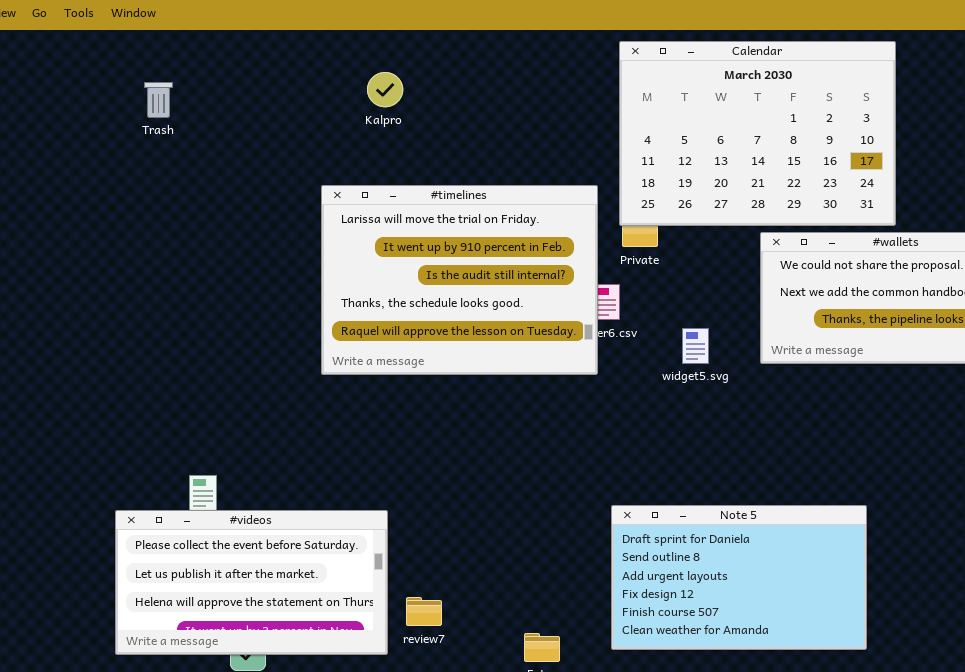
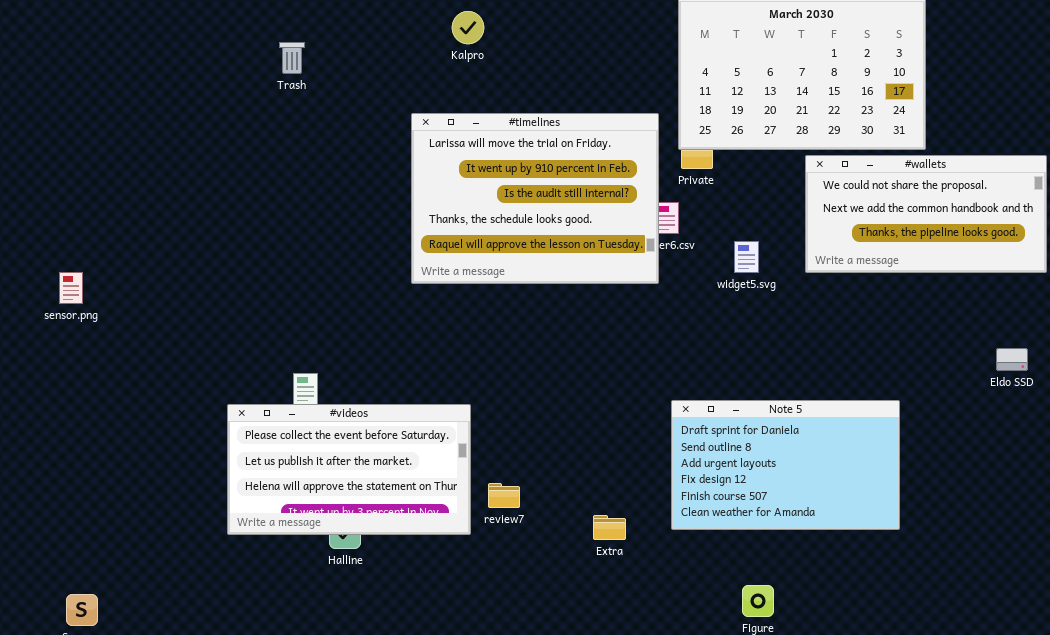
Trash: [144,82,173,118] -> [279,42,305,74], moved

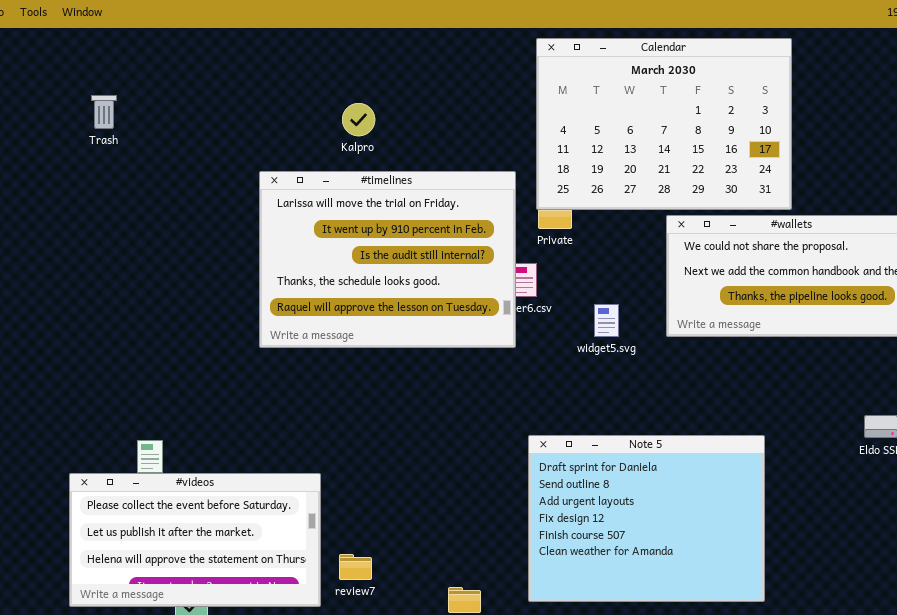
Kalpro: [452,11,484,44] -> [342,103,375,136], moved
Trash: [279,42,305,74] -> [91,95,117,129], moved
Note 5: [671,400,900,530] -> [528,435,765,602], resized

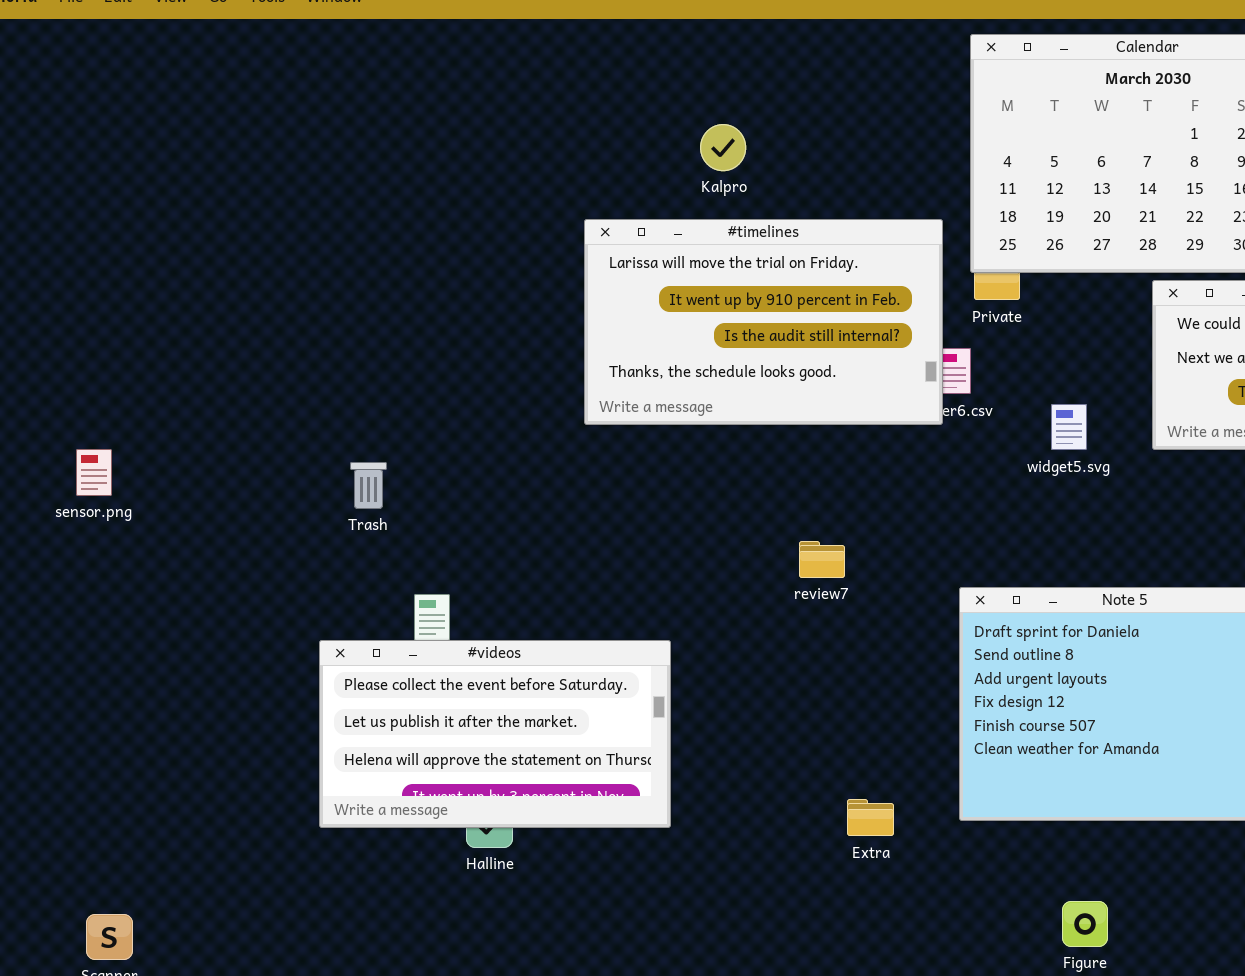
Trash: [91,95,117,129] -> [350,462,387,509], moved
#timelines: [259,171,516,348] -> [584,219,943,425], resized
review7: [339,554,372,580] -> [799,541,845,578], moved

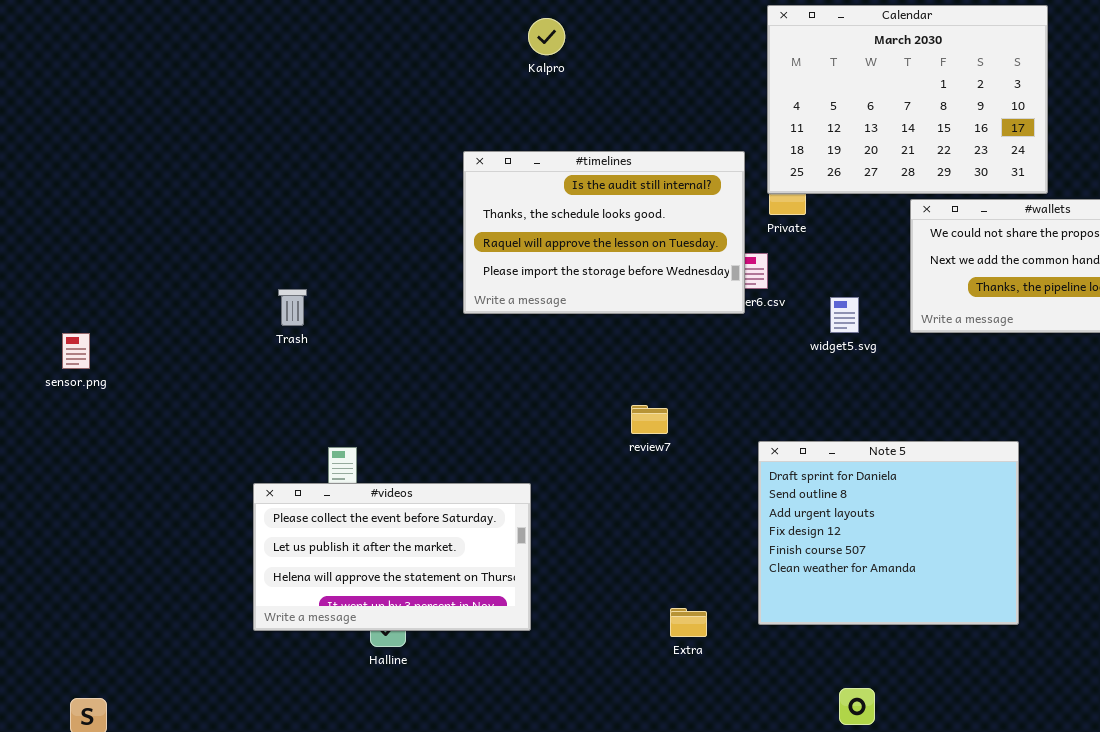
Kalpro: [700,124,746,171] -> [528,18,565,55], moved
#timelines: [584,219,943,425] -> [463,151,745,314], scrolled down 2 rows
Trash: [350,462,387,509] -> [278,289,307,326], moved

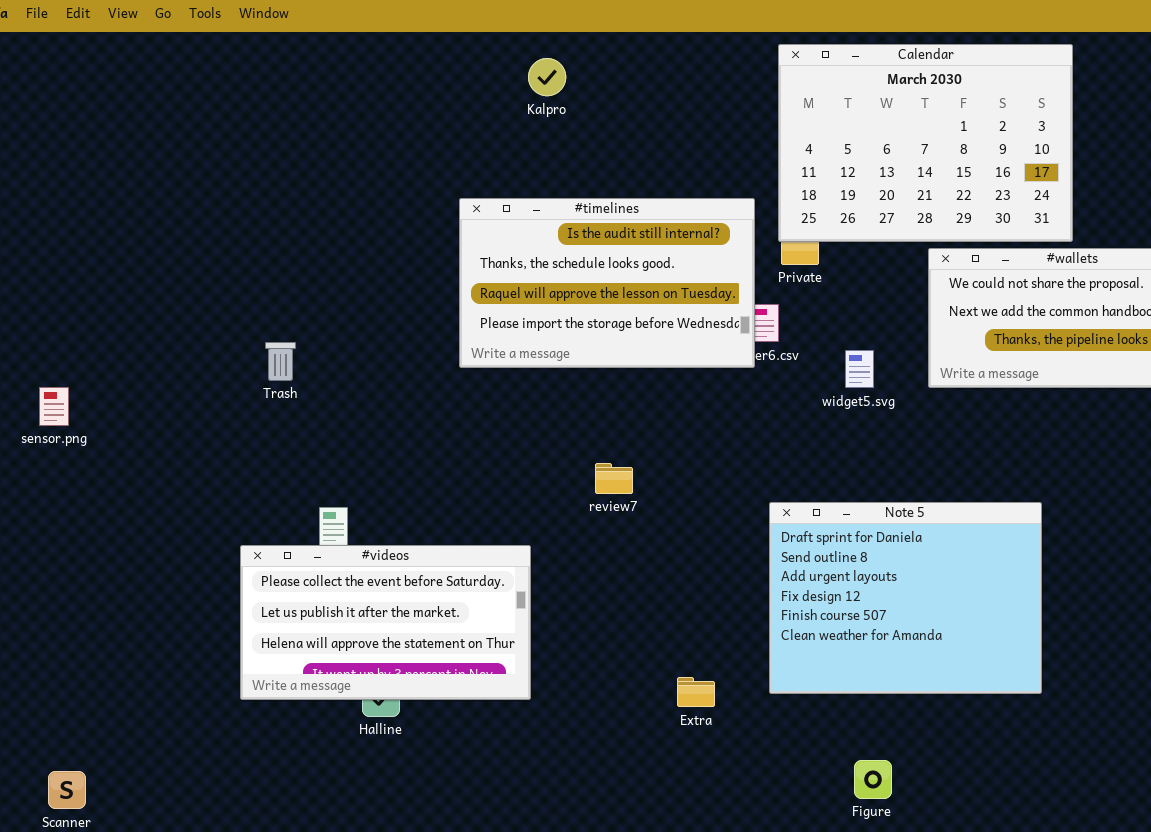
review7: [631,405,668,434] -> [595,463,633,494], moved

